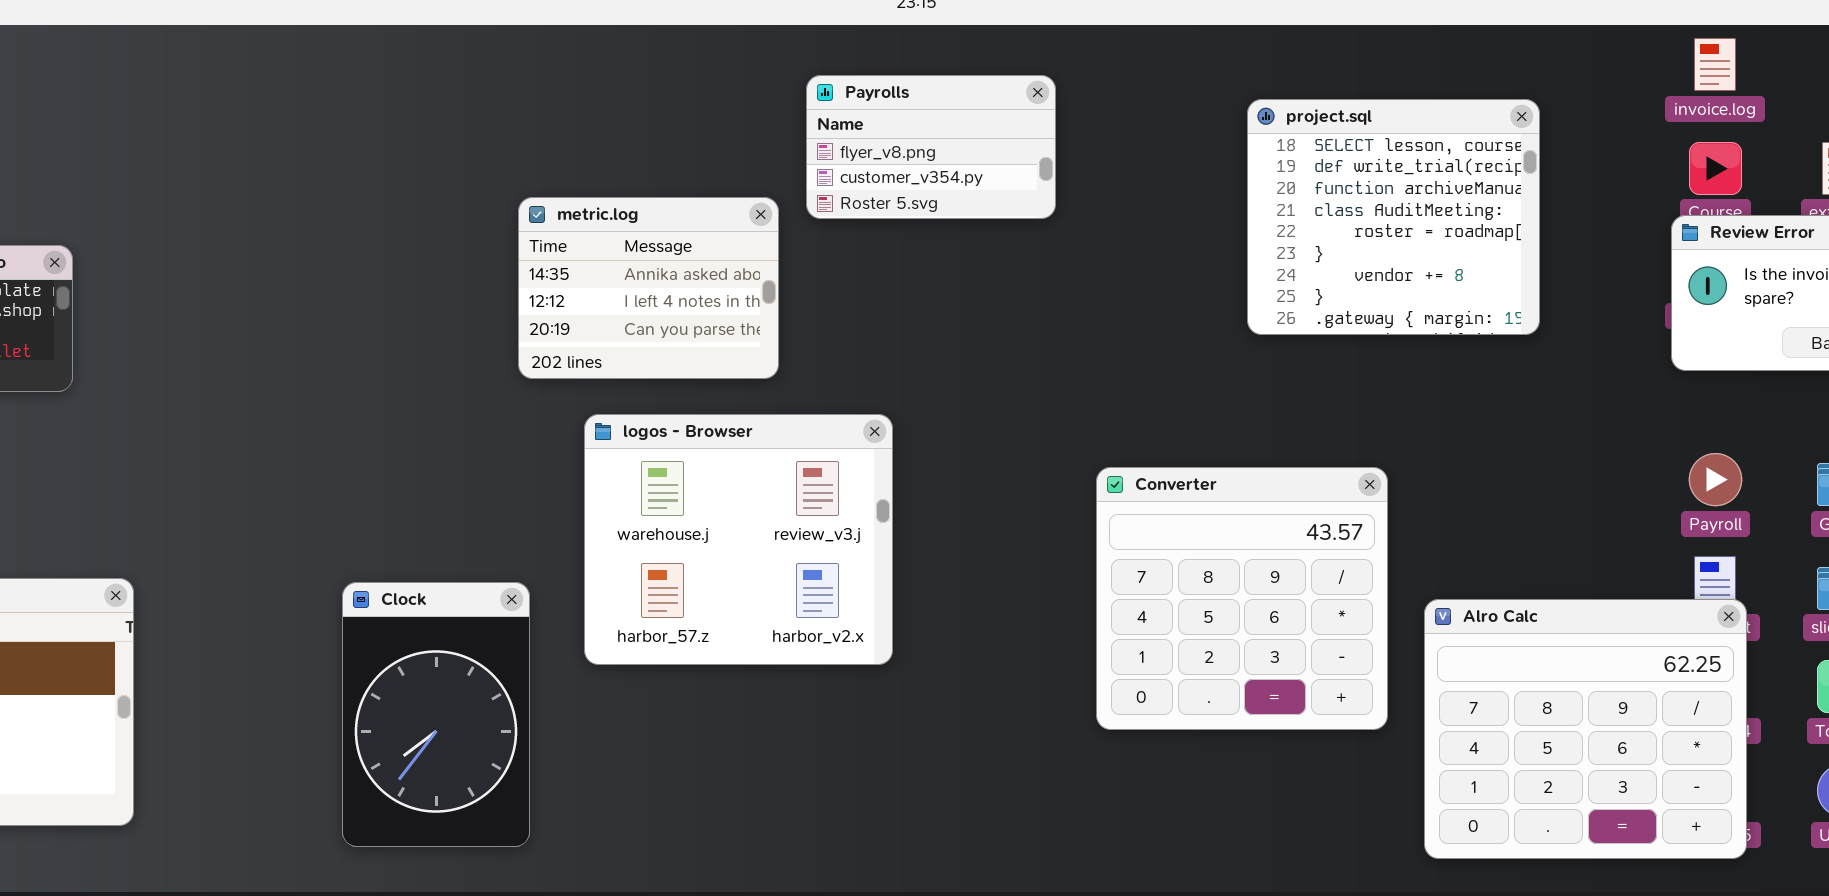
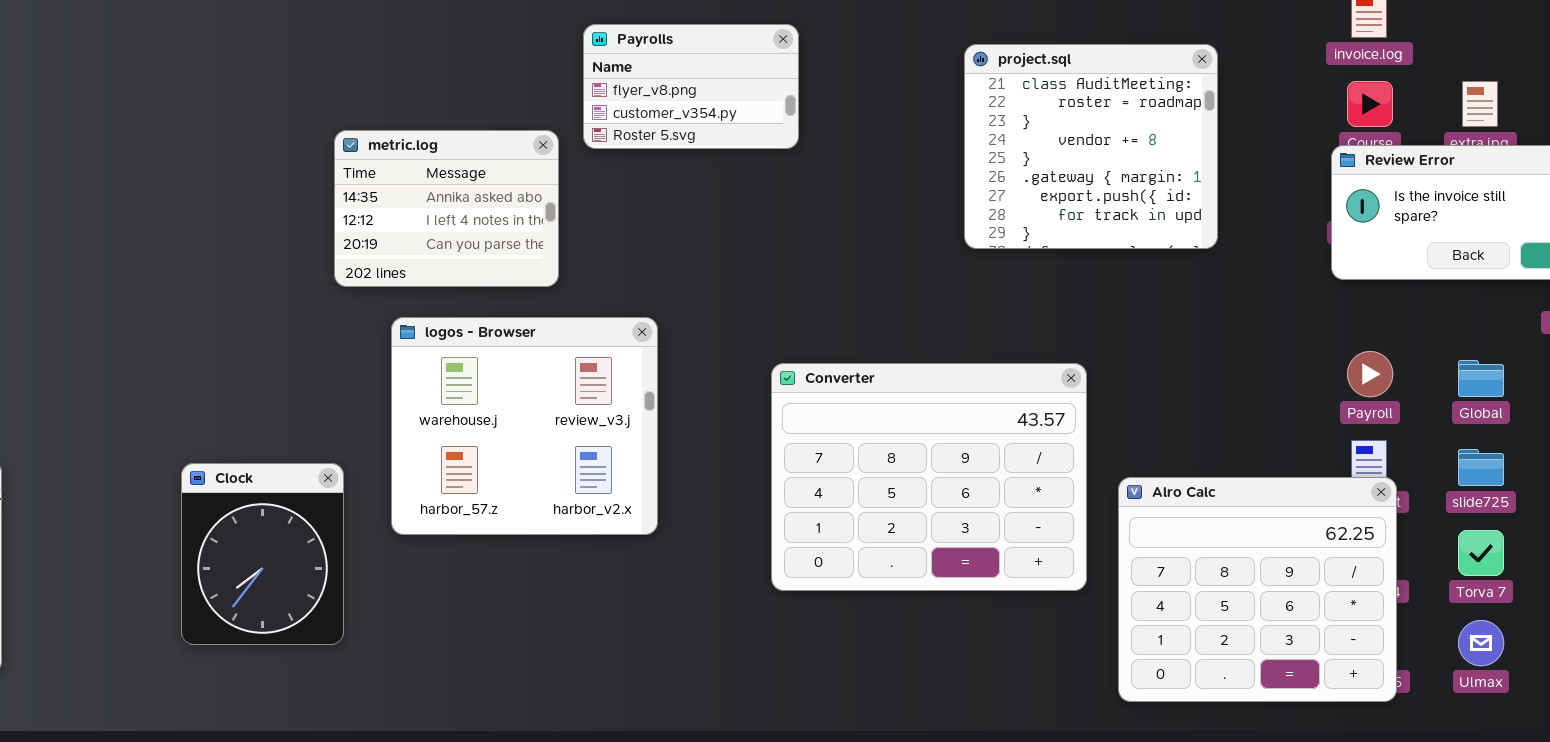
project.sql: [1247,99,1540,335] -> [964,44,1218,249], scrolled down 3 rows
Converter: [1096,467,1388,730] -> [771,363,1087,591], resized
Clock: [342,582,530,847] -> [181,463,344,645], resized

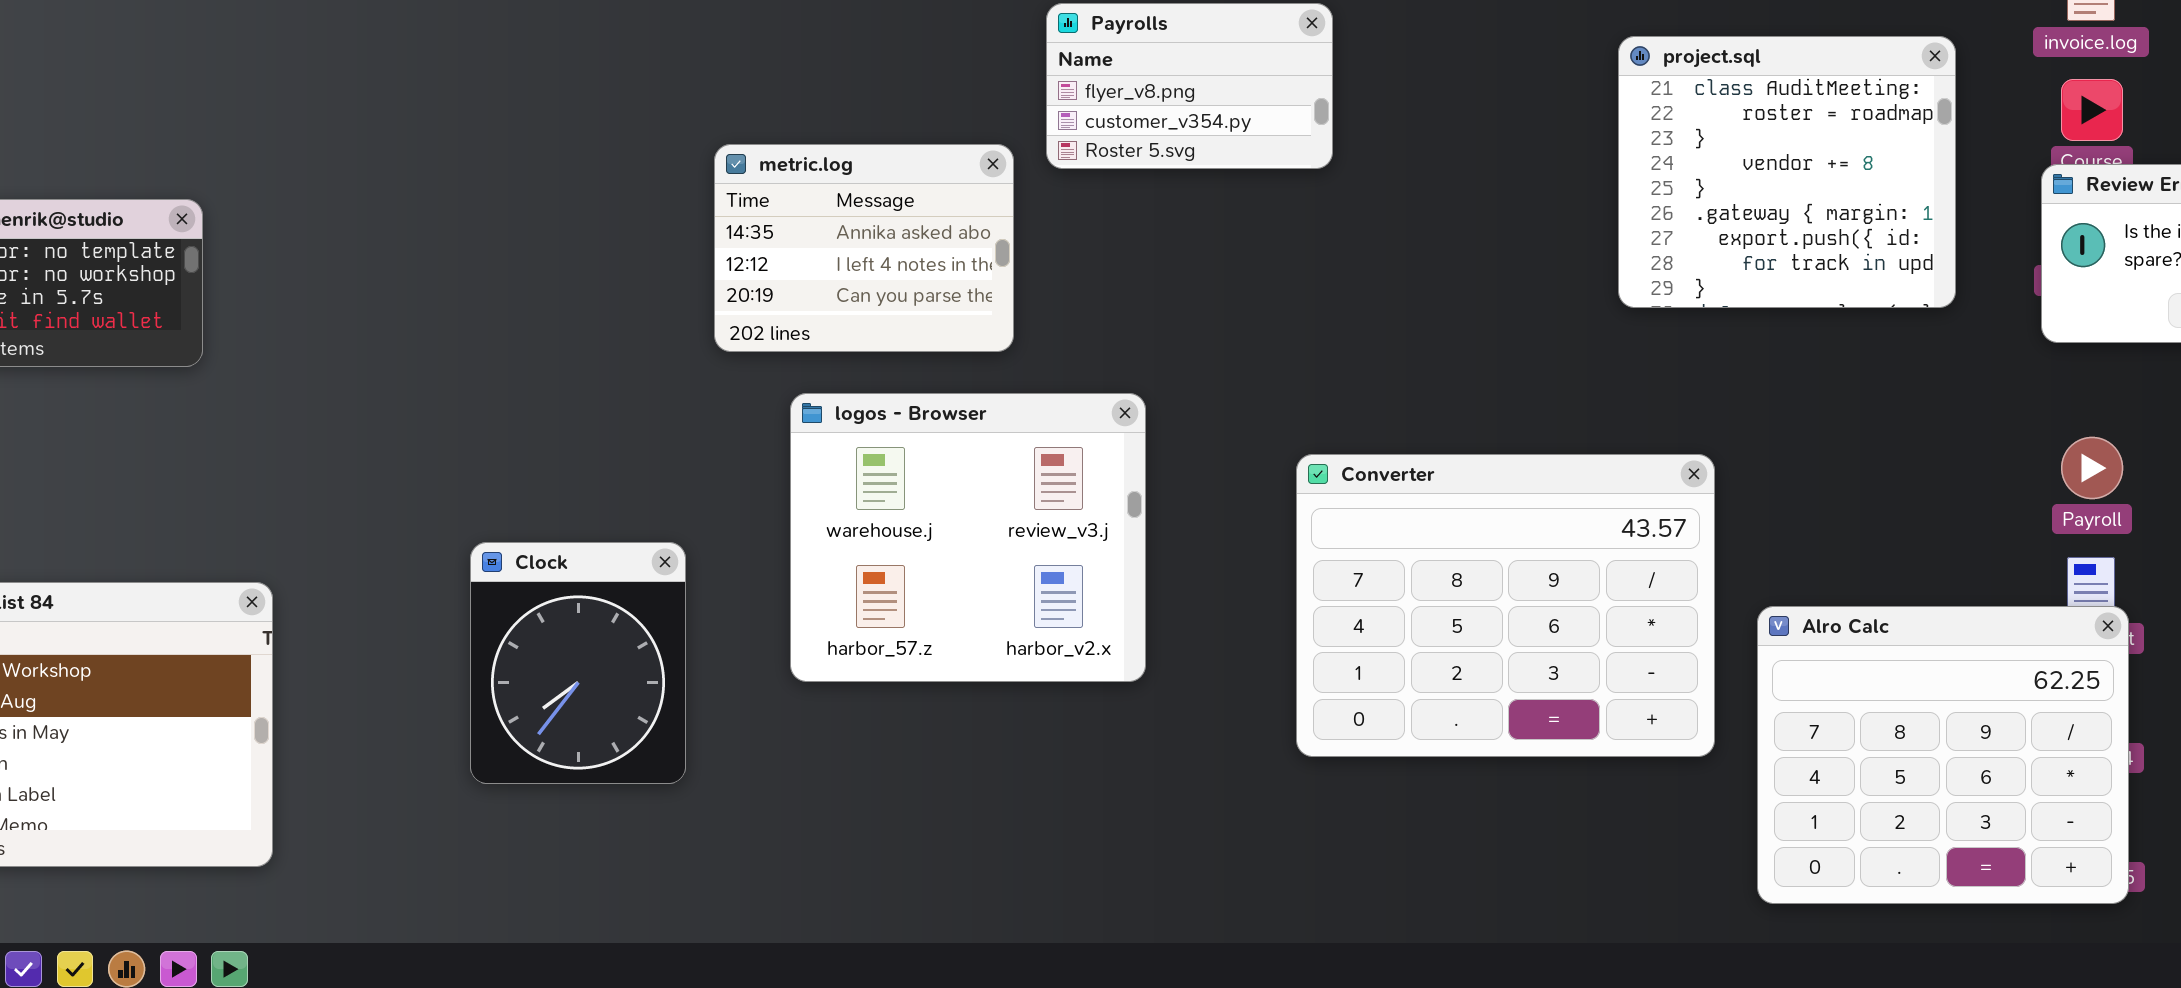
project.sql: [964,44,1218,249] -> [1618,36,1956,308], moved
Clock: [181,463,344,645] -> [470,542,686,784], moved

